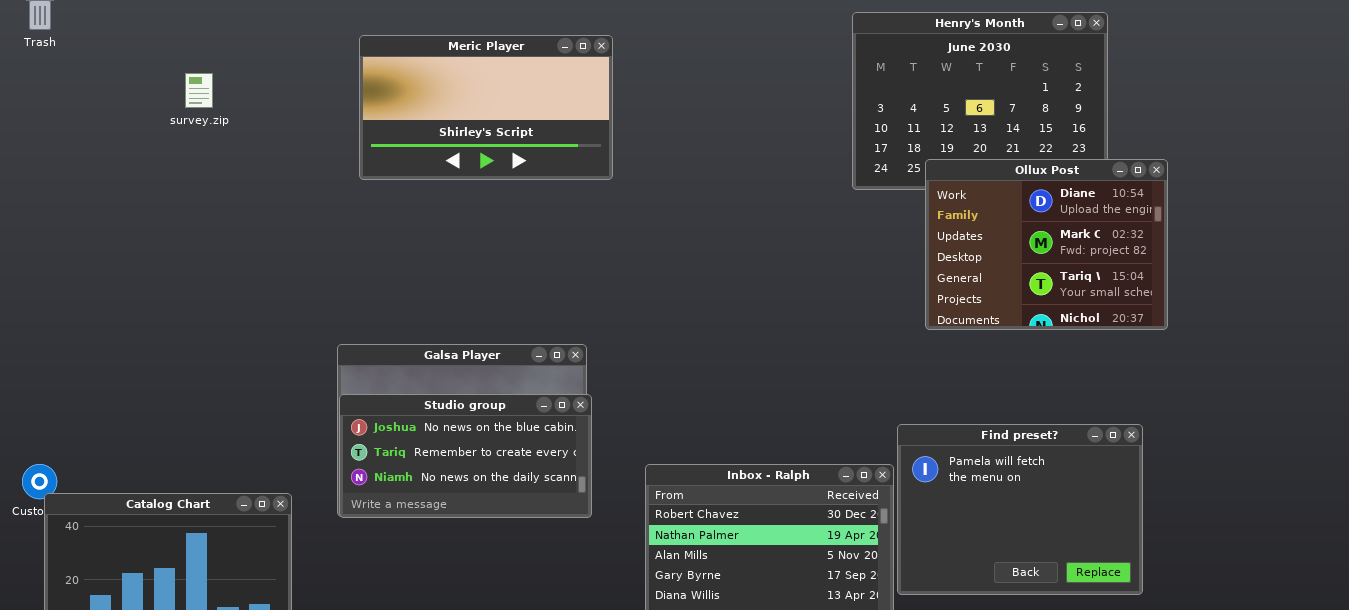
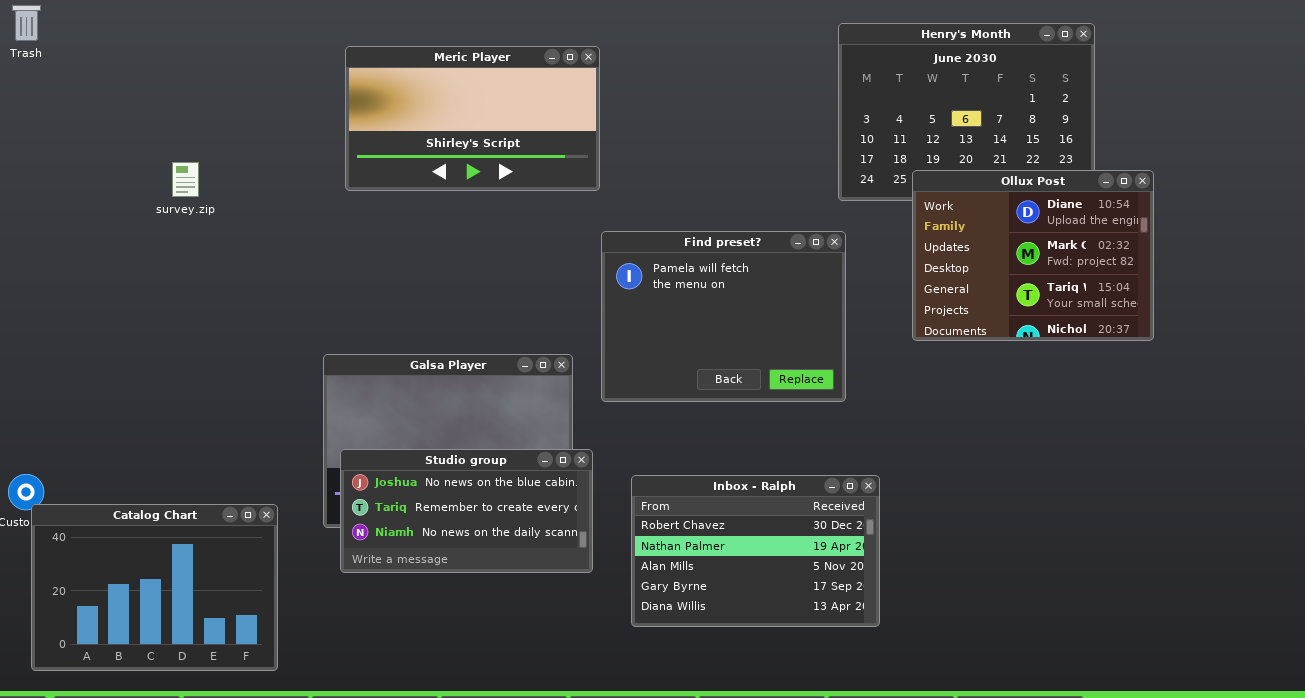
survey.zip: [185,73,213,108] -> [172,162,199,197], moved
Studio group: [339,394,592,518] -> [340,449,593,573], moved
Find preset?: [897,424,1143,595] -> [601,231,846,402], moved

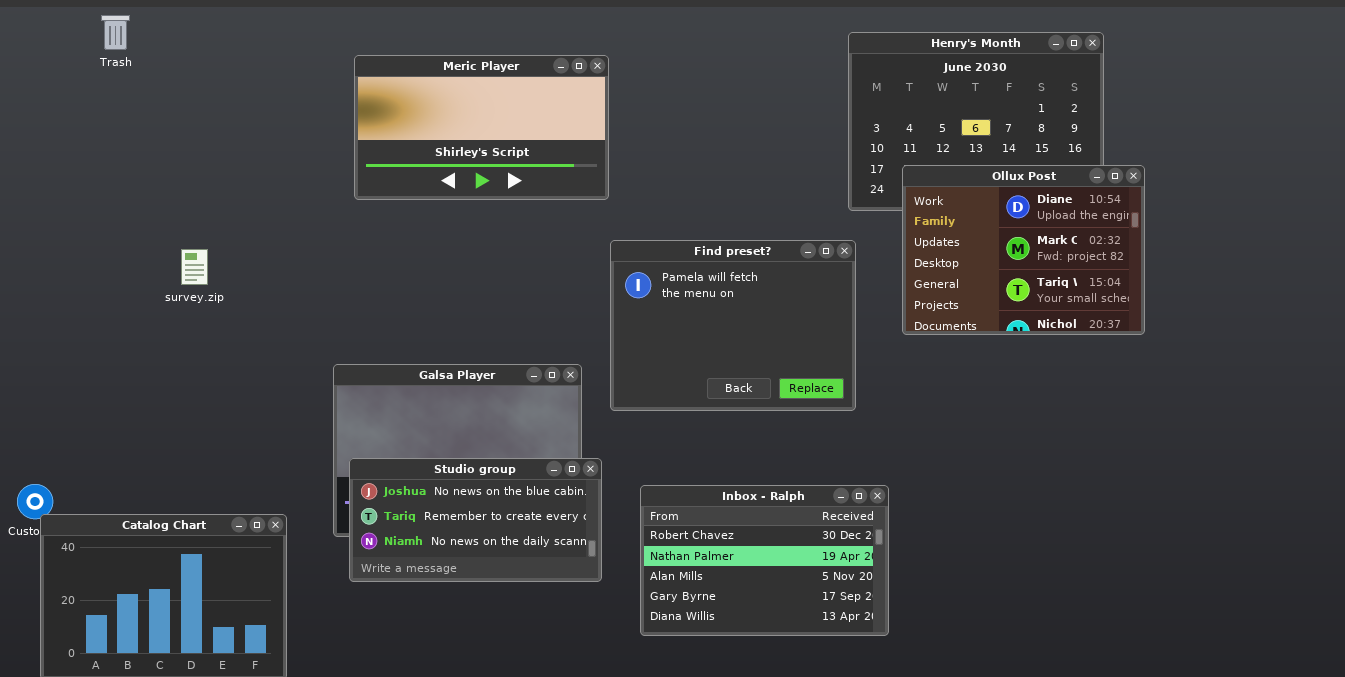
Trash: [12,5,41,41] -> [101,15,130,50], moved
survey.zip: [172,162,199,197] -> [181,249,208,285], moved
Ollux Post: [912,170,1154,341] -> [902,165,1145,335], moved

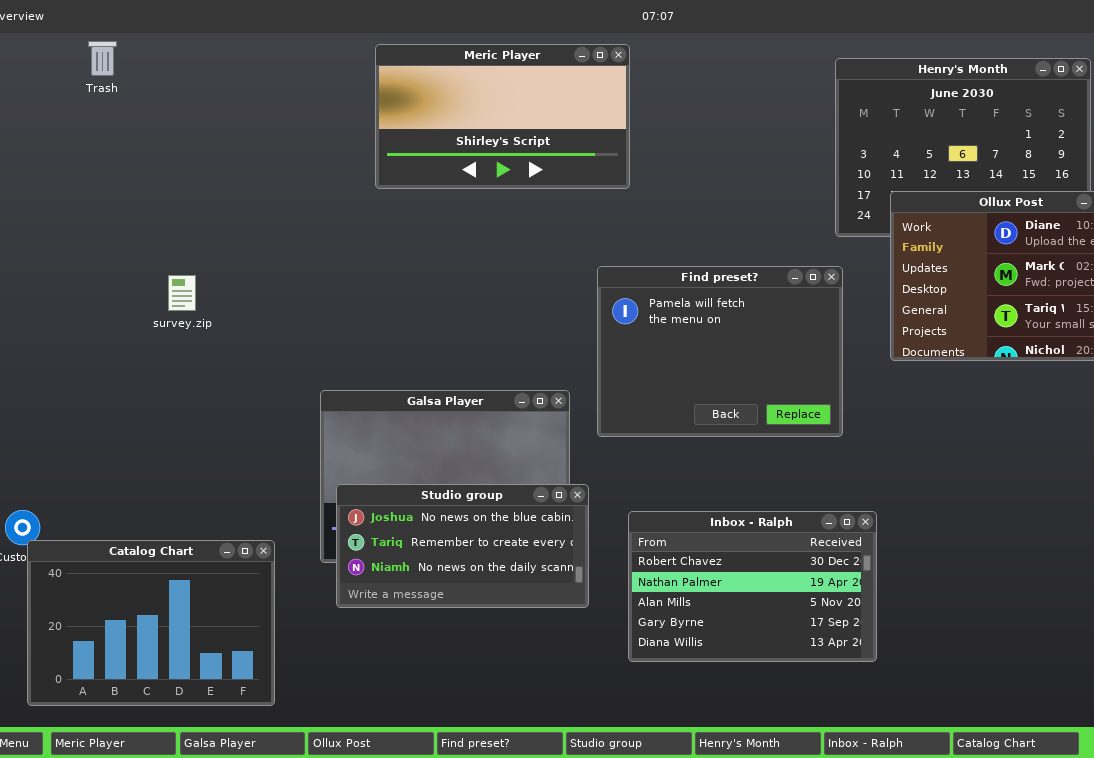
Meric Player: [354,55,609,200] -> [375,44,630,189], moved

